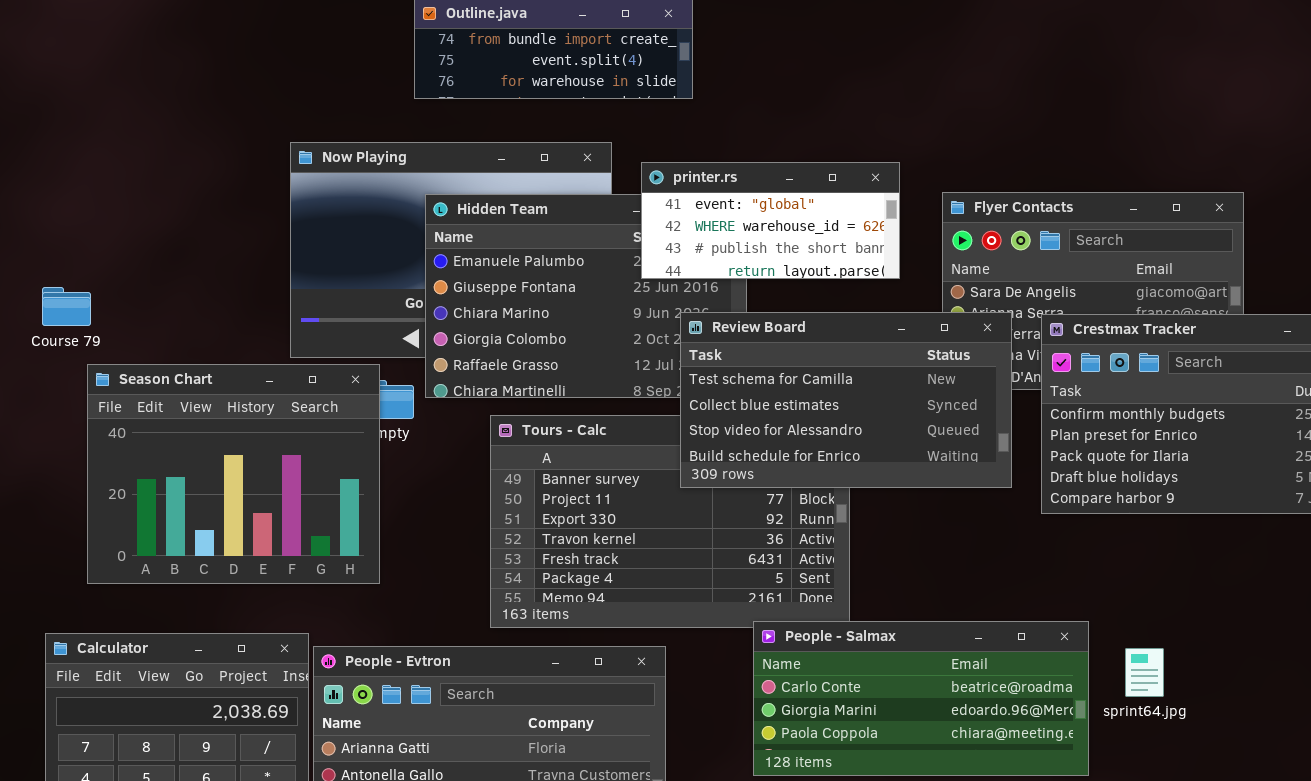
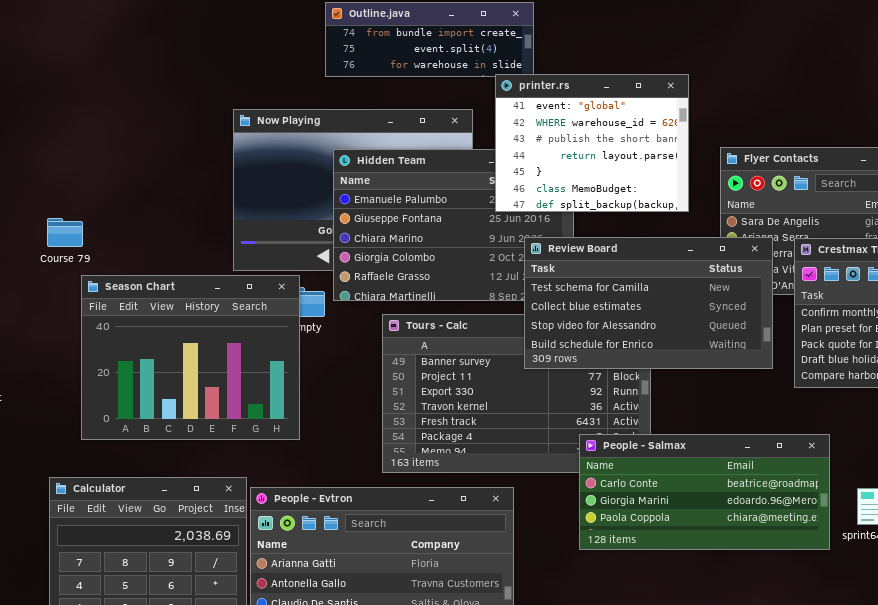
printer.rs: [641,162,900,279] -> [495,74,689,212], resized
People - Salmax: [753,621,1089,776] -> [579,434,830,550], moved

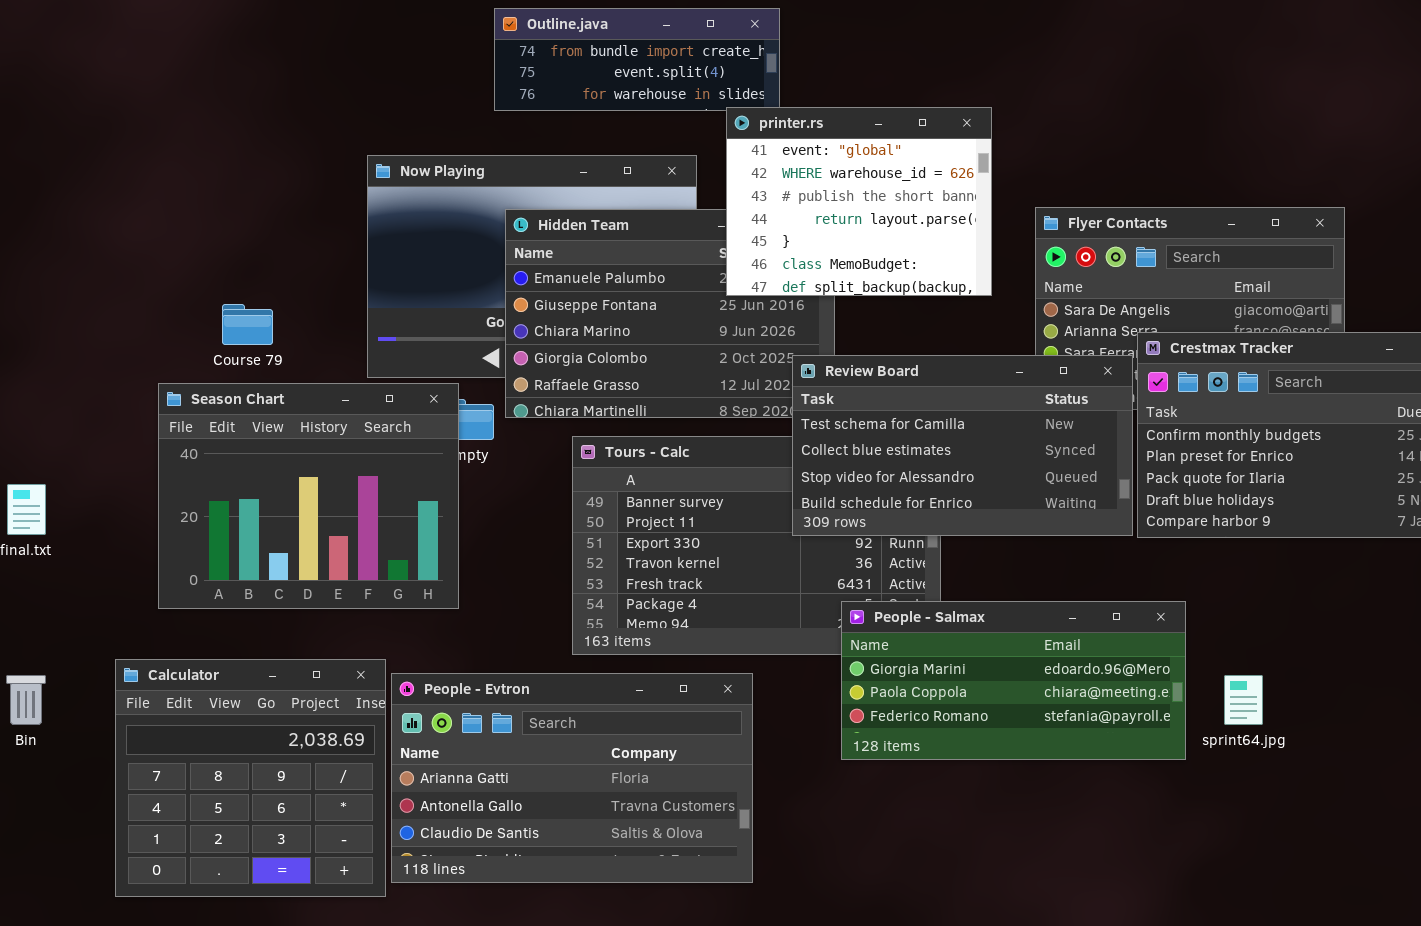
Course 79: [47,218,83,247] -> [222,304,273,345], moved
Review Board: [524,237,773,369] -> [792,355,1133,536], moved
People - Salmax: [579,434,830,550] -> [841,601,1186,760], scrolled down 1 row

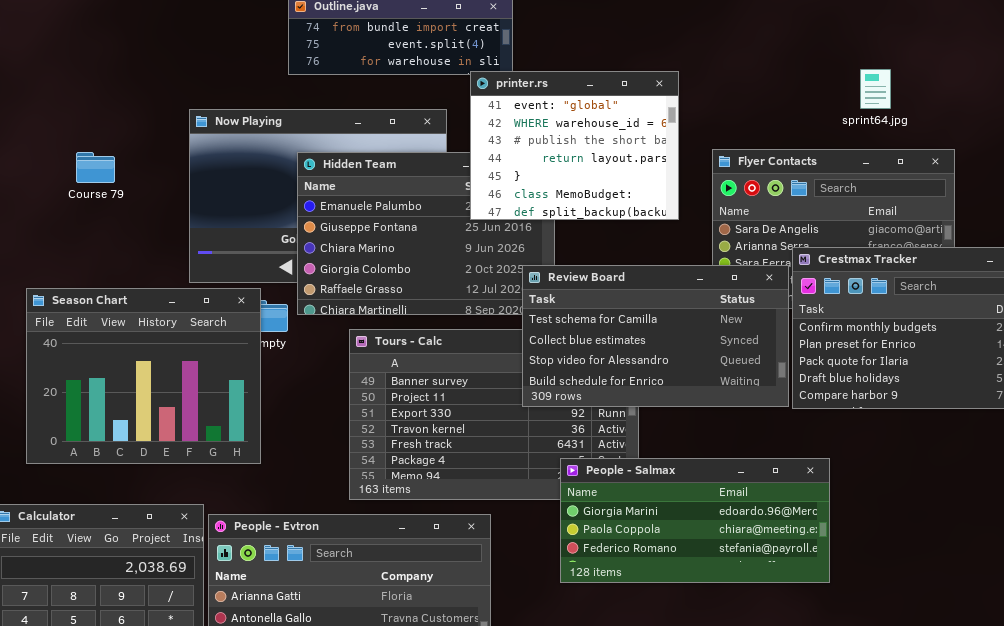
Course 79: [222,304,273,345] -> [76,152,115,183], moved
sprint64.jpg: [1224,675,1263,725] -> [860,69,891,109], moved

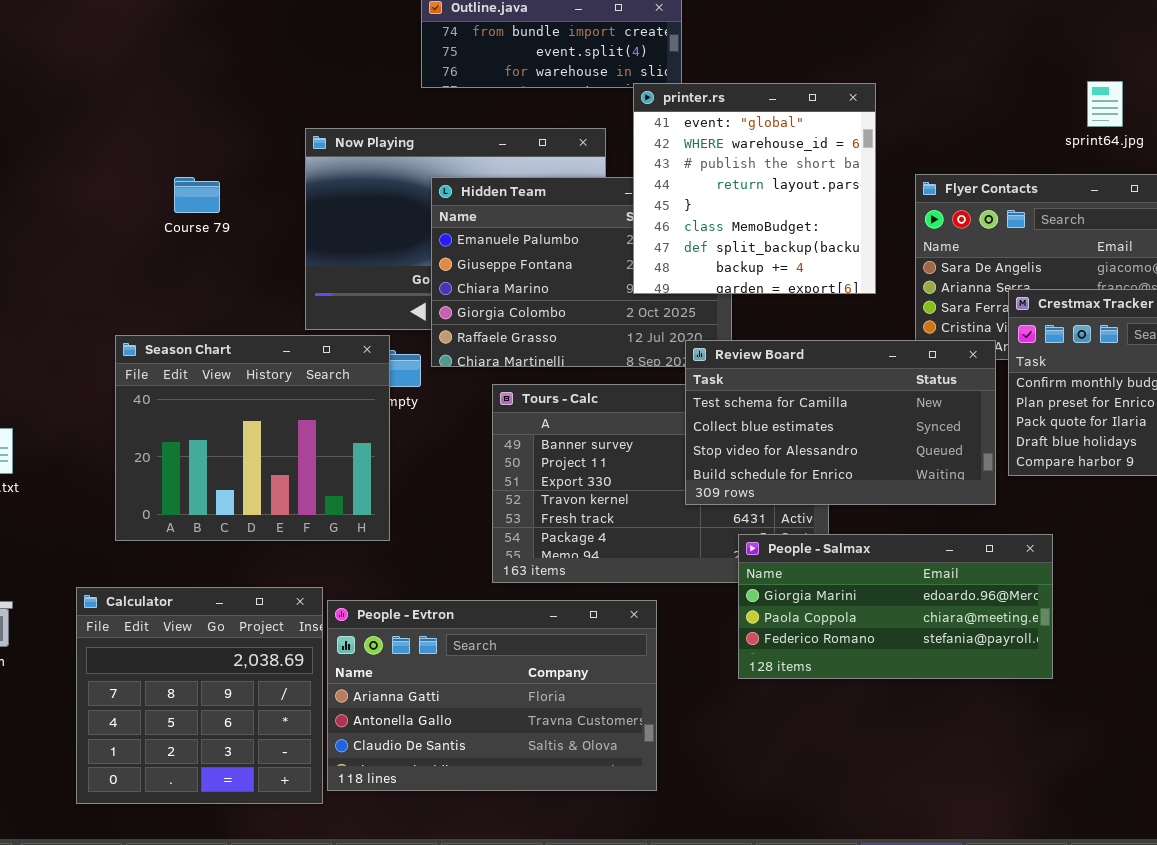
printer.rs: [470,71,679,220] -> [633,83,876,294], resized
Review Board: [522,265,789,407] -> [685,340,996,505], moved

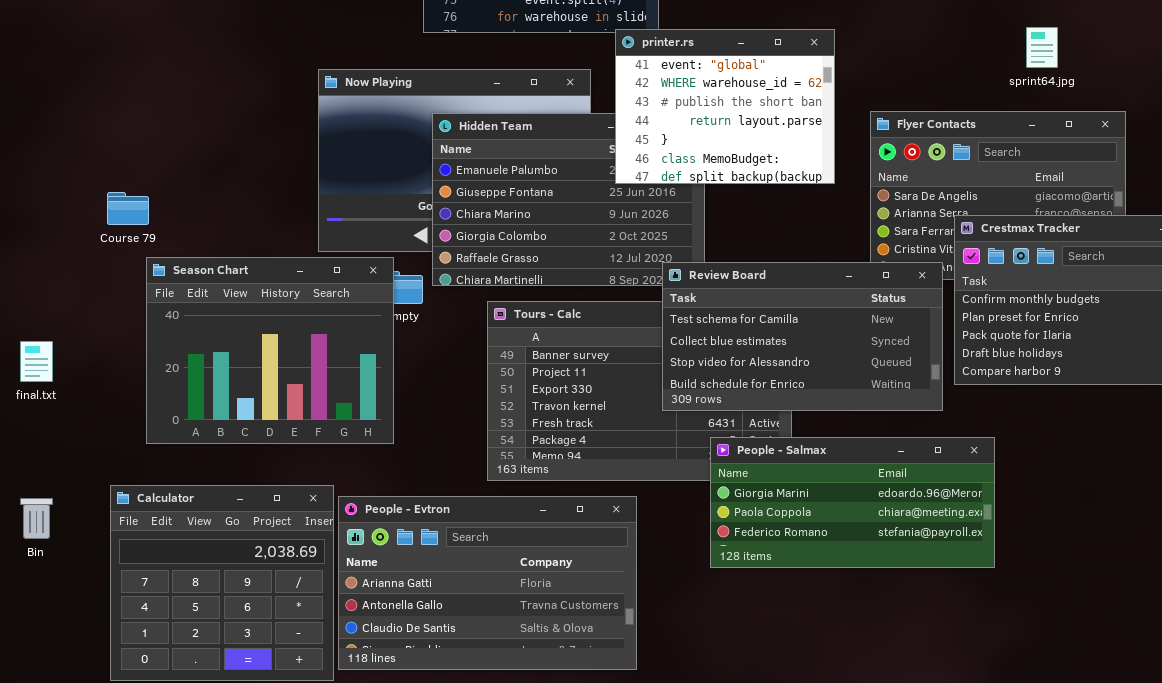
printer.rs: [633,83,876,294] -> [615,29,835,184], resized
Course 79: [174,177,220,213] -> [107,192,149,225], moved

